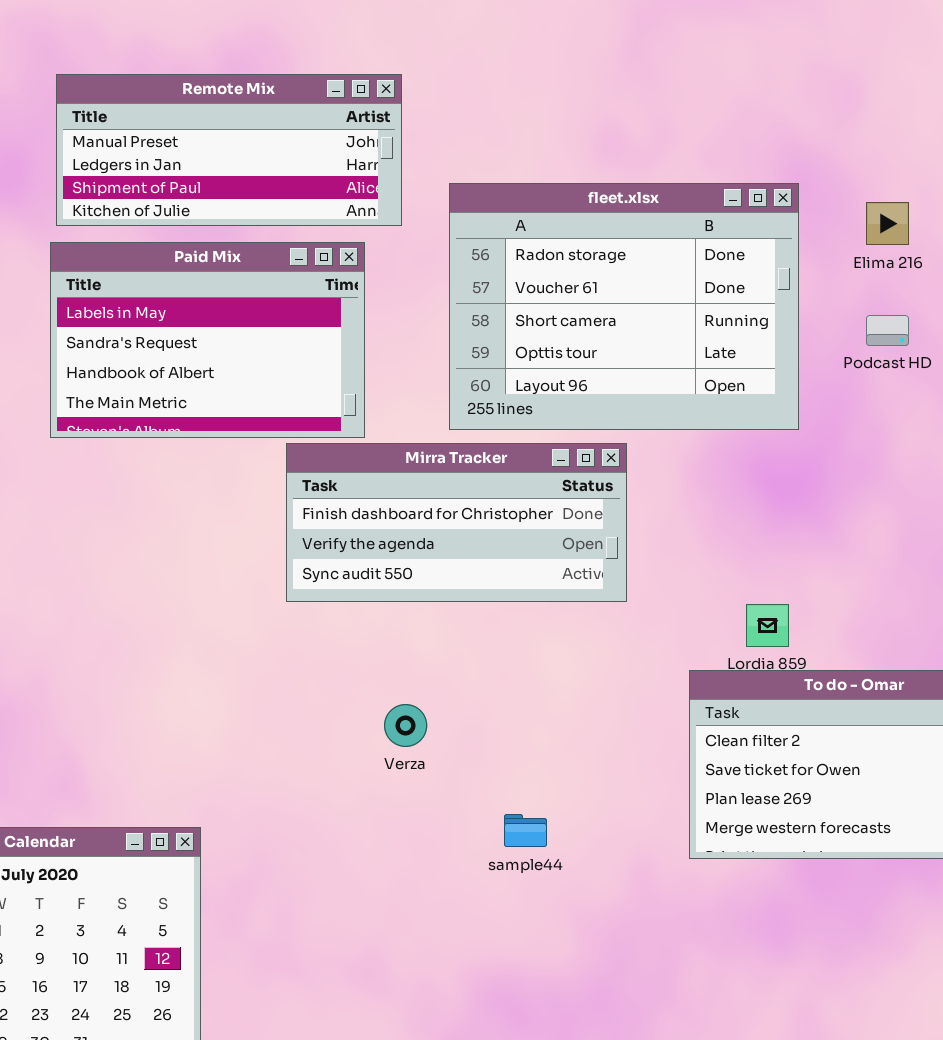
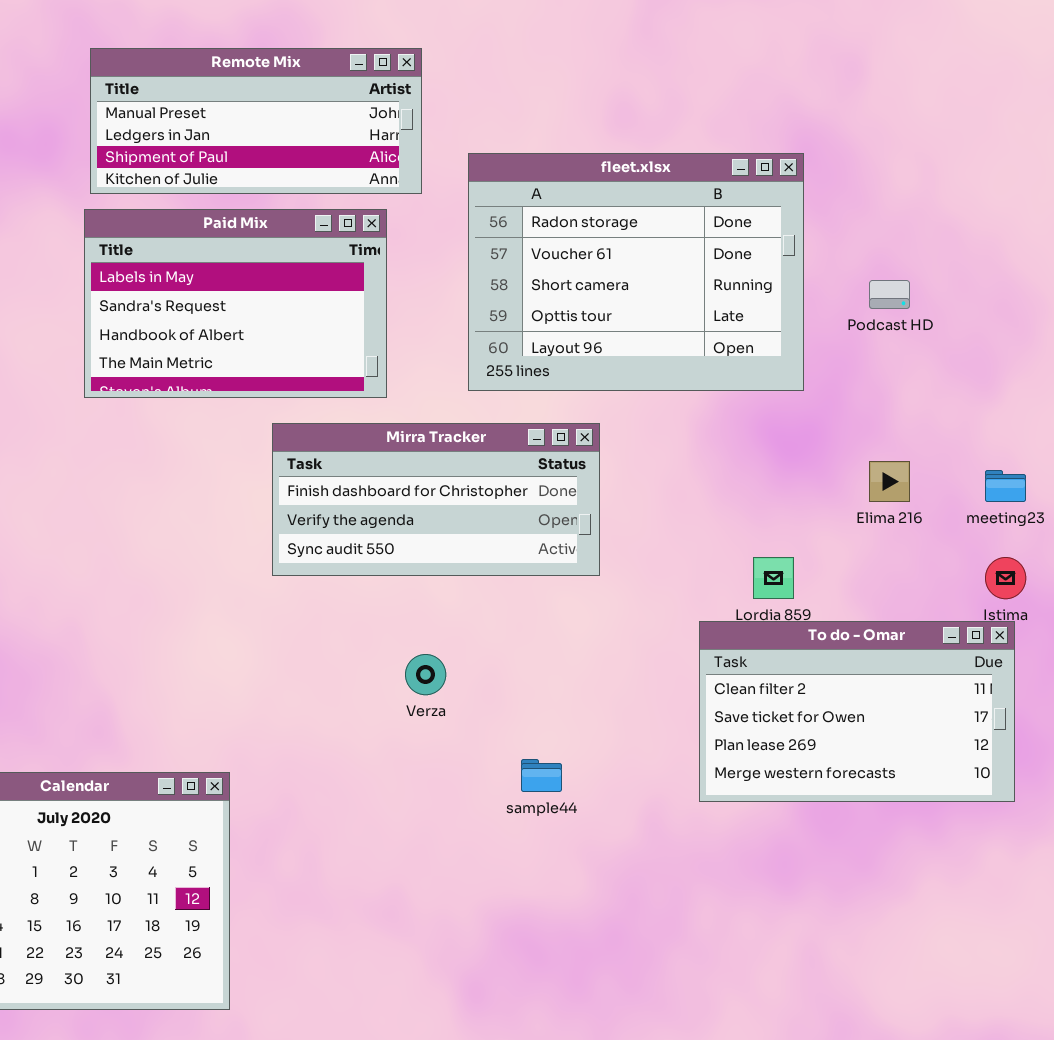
Elima 216: [866,202,909,245] -> [869,461,910,502], moved
Mirra Tracker: [286,443,627,602] -> [272,423,600,576], moved

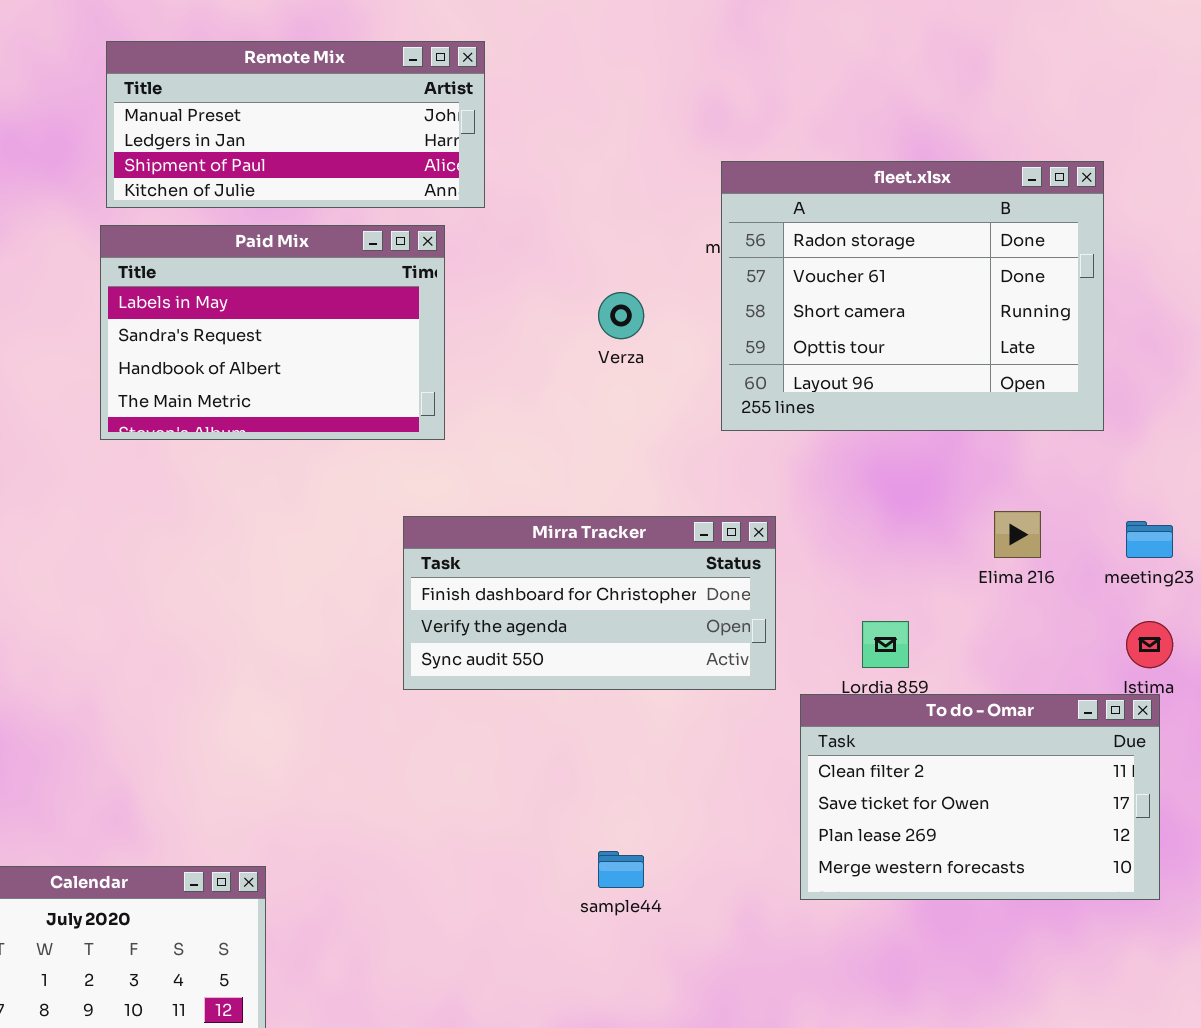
fleet.xlsx: [468,153,804,391] -> [721,161,1104,431], moved
Mirra Tracker: [272,423,600,576] -> [403,516,776,690], moved
Verza: [405,654,446,695] -> [598,292,644,339], moved

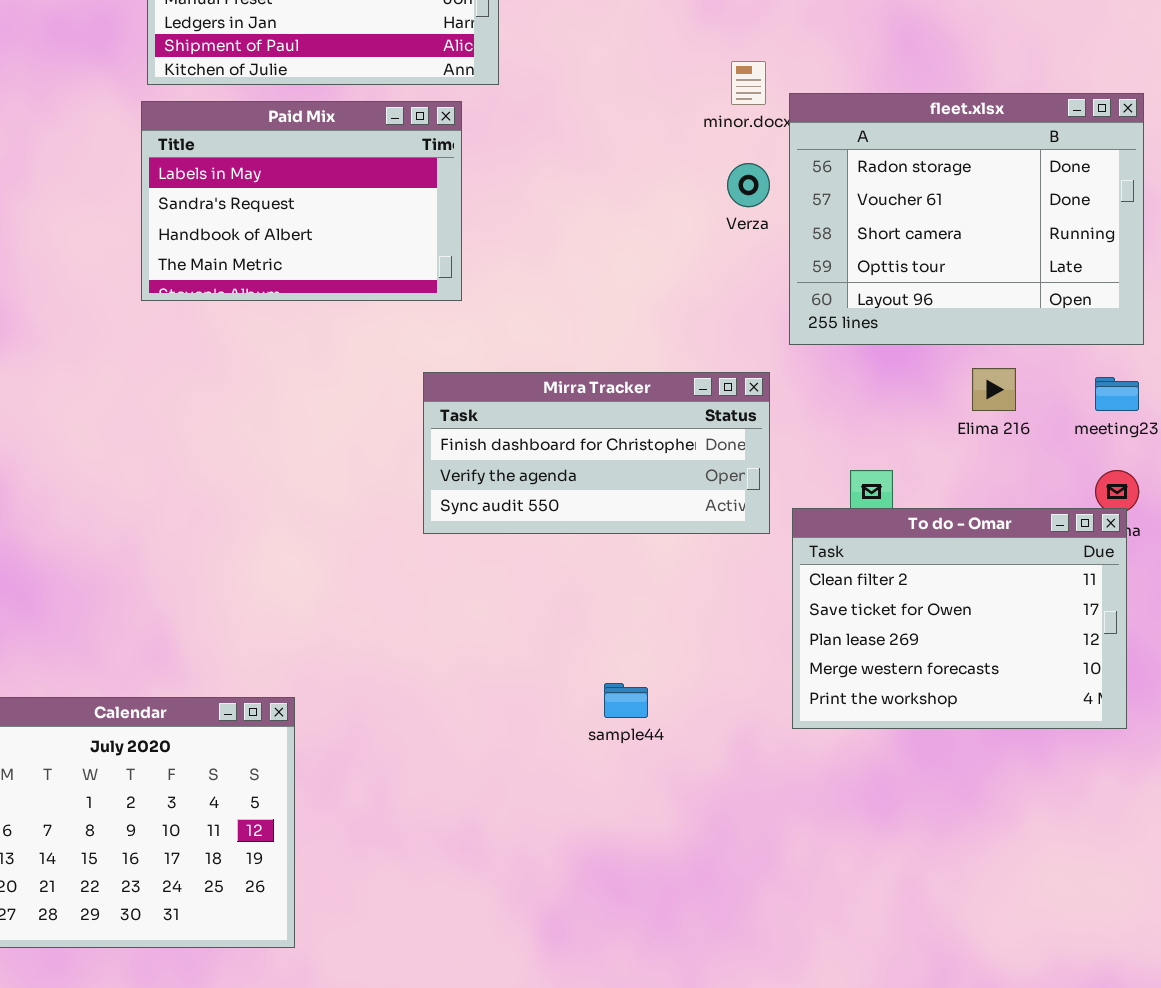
fleet.xlsx: [721,161,1104,431] -> [789,93,1144,345], moved
Verza: [598,292,644,339] -> [727,163,770,207], moved
To do - Omar: [800,694,1160,900] -> [792,508,1127,729], resized

